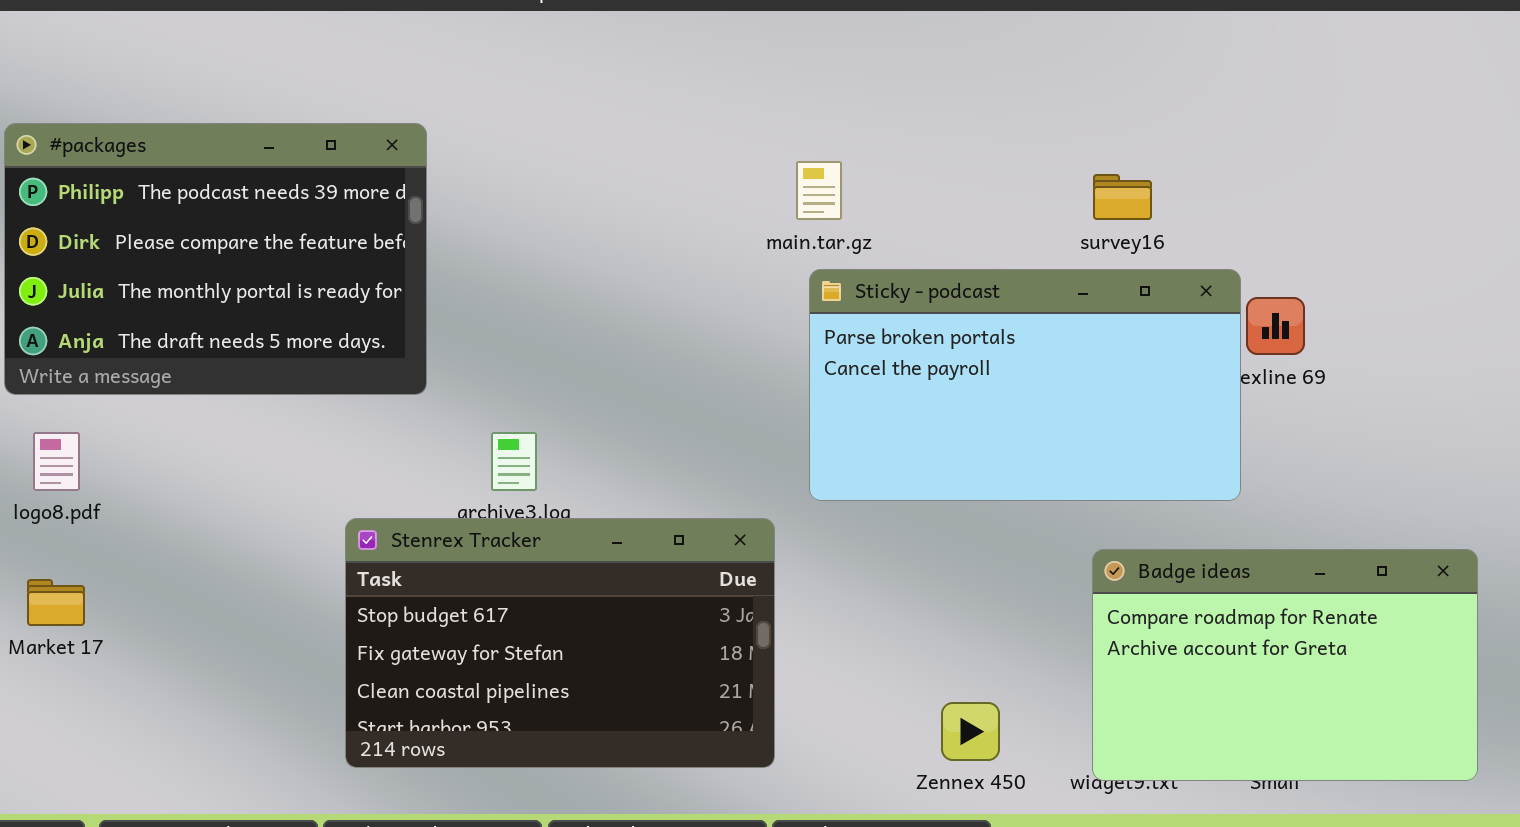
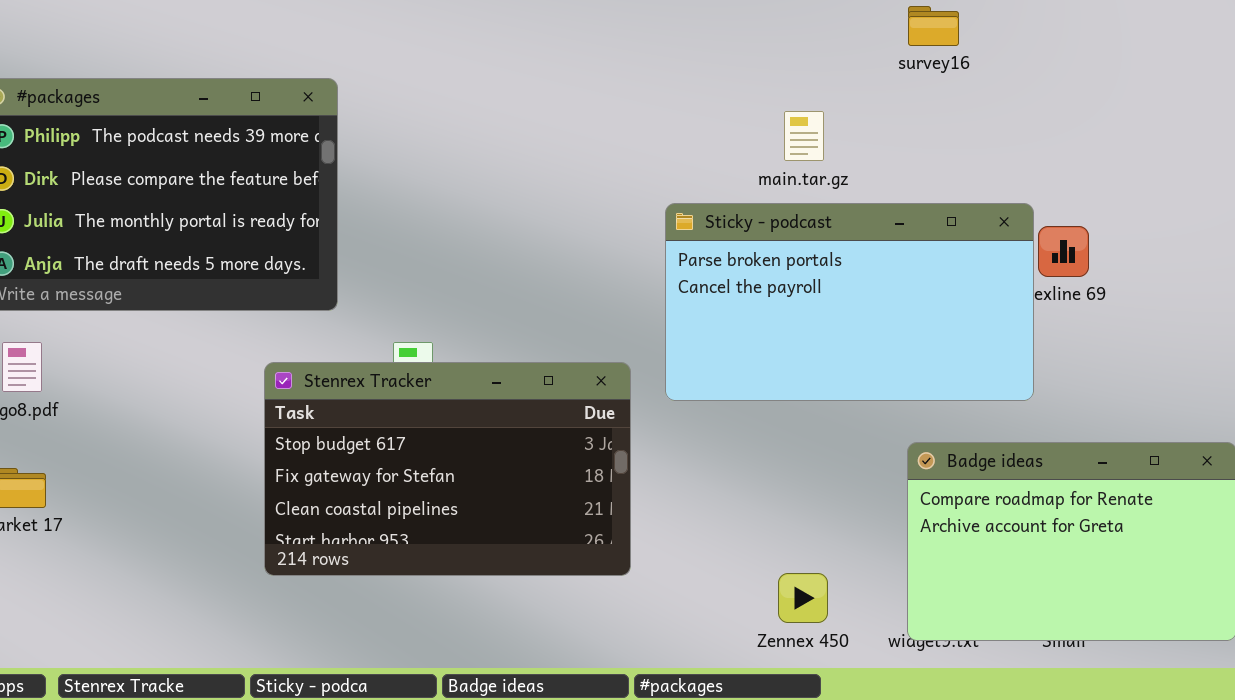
main.tar.gz: [796,161,842,220] -> [784,111,824,161], moved
survey16: [1093,174,1152,220] -> [908,6,959,46], moved
Stenrex Tracker: [345,518,775,768] -> [264,362,631,576], moved

